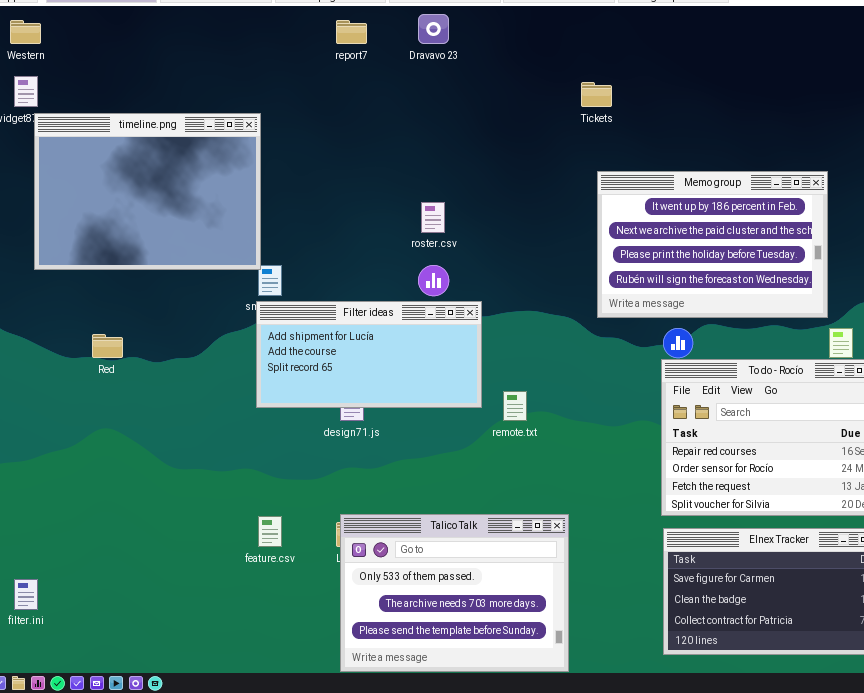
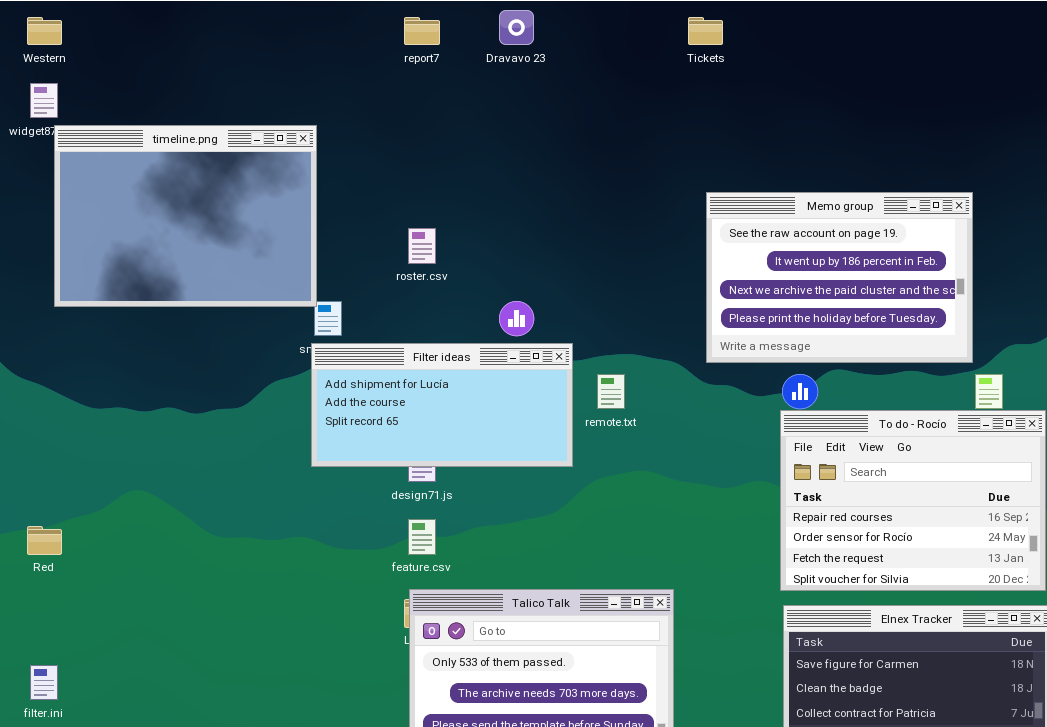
Tickets: [581,82,612,107] -> [688,17,723,45], moved
Memo group: [597,171,828,318] -> [706,192,973,363], scrolled up 1 row
roster.csv: [421,202,445,233] -> [408,228,436,264], moved
Red: [92,334,123,358] -> [27,526,62,555], moved
remote.txt: [503,391,527,421] -> [597,374,625,409], moved
feature.csv: [258,516,282,547] -> [408,519,436,555], moved

